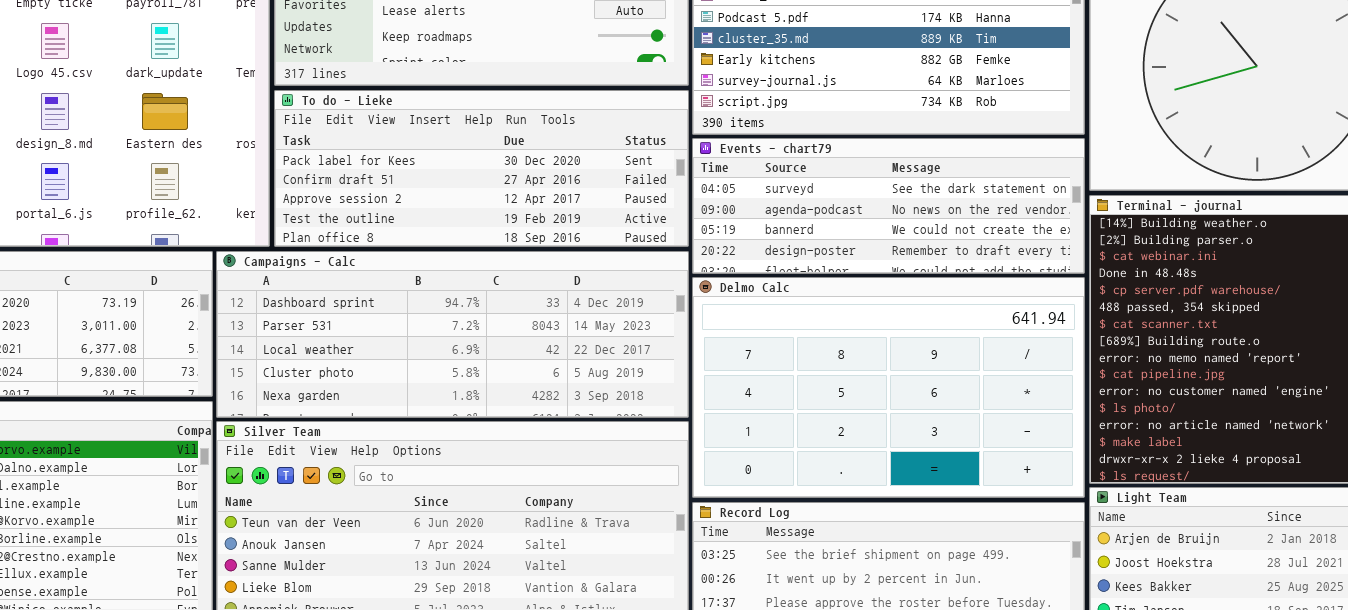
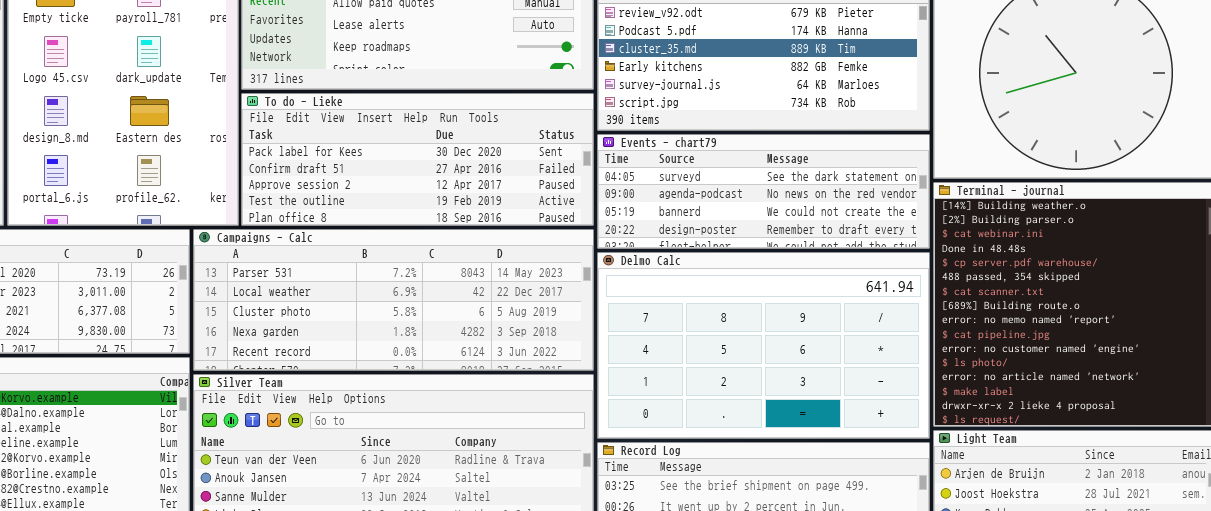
Campaigns - Calc: [216,251,689,418] -> [193,229,594,371], scrolled down 1 row

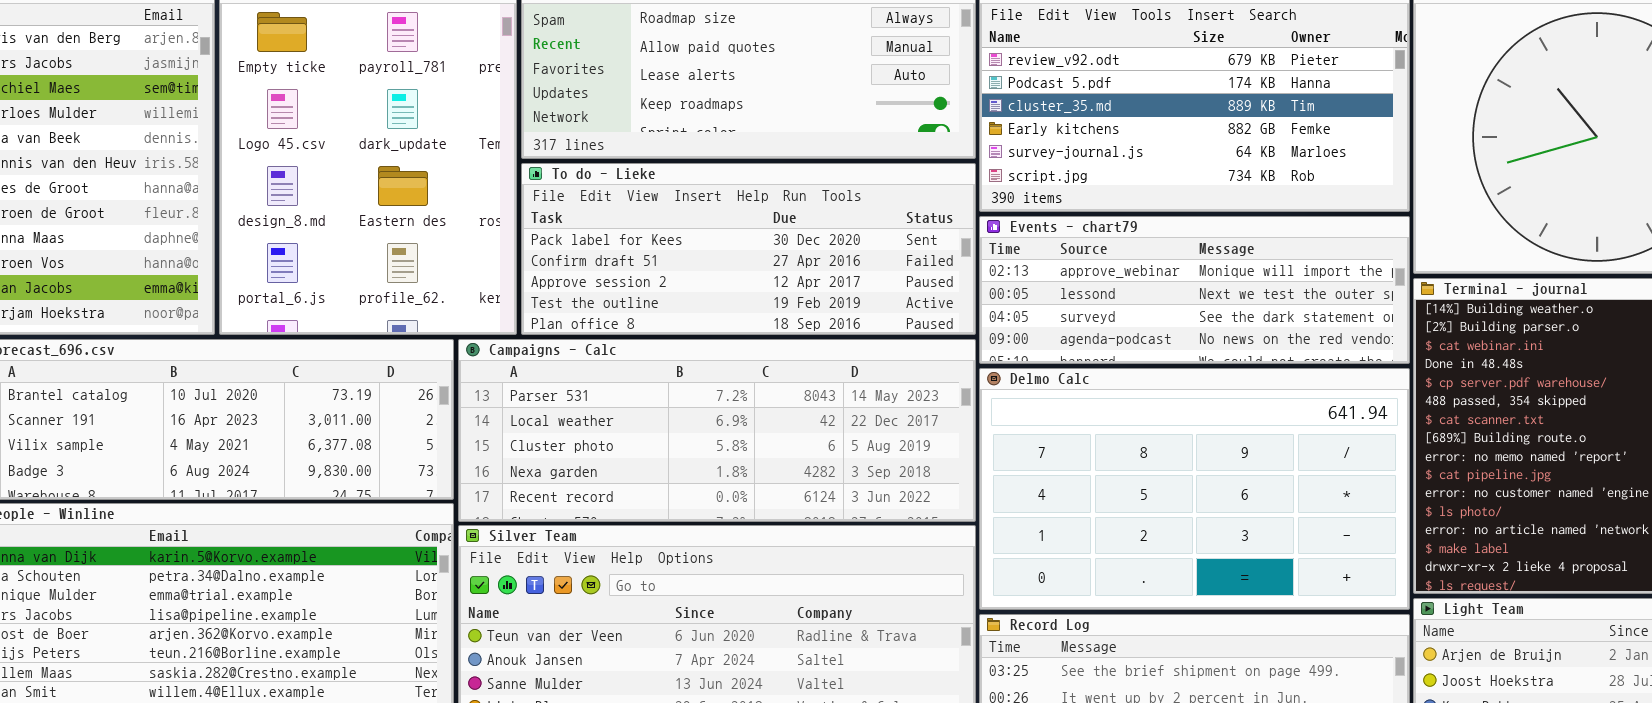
Events - chart79: [597,134,930,249] -> [979,216,1410,364], scrolled up 2 rows

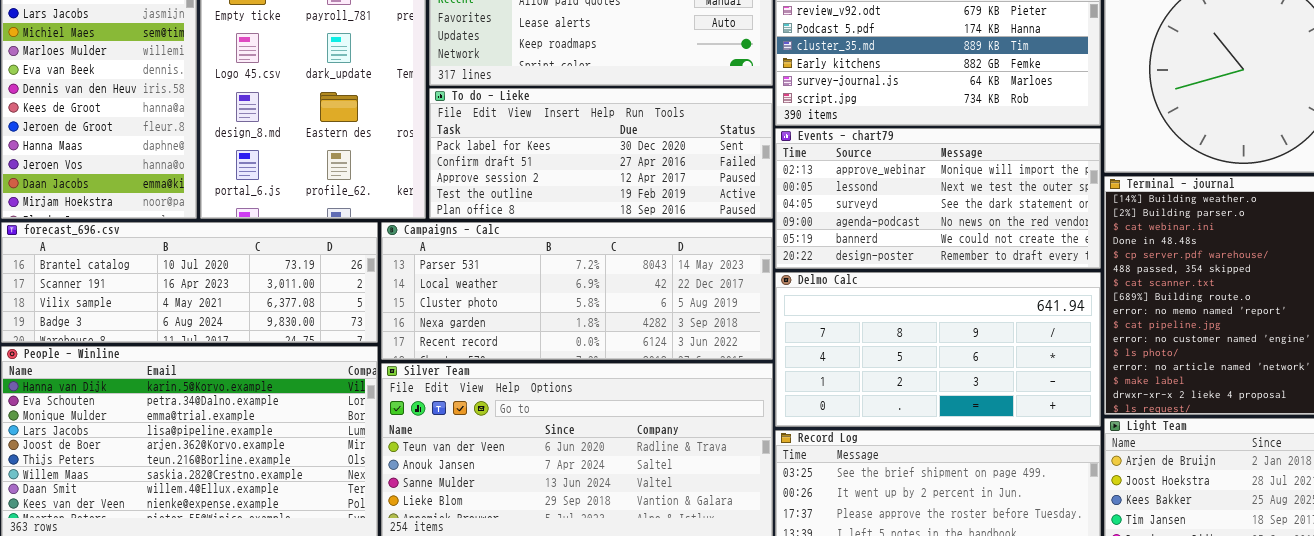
Events - chart79: [979,216,1410,364] -> [775,128,1101,269], resized
Delmo Calc: [979,368,1410,610] -> [775,272,1101,427], resized

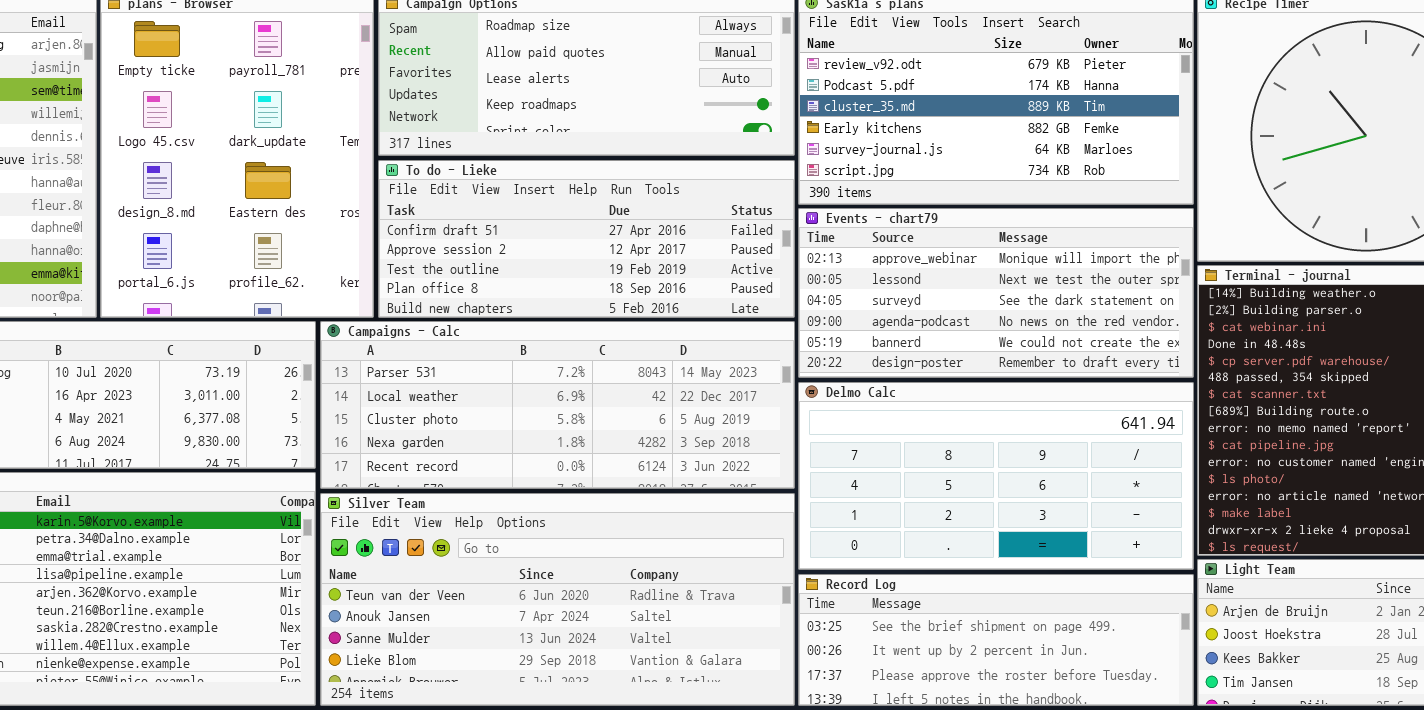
To do - Lieke: [429,88,773,219] -> [378,160,795,318], scrolled down 1 row

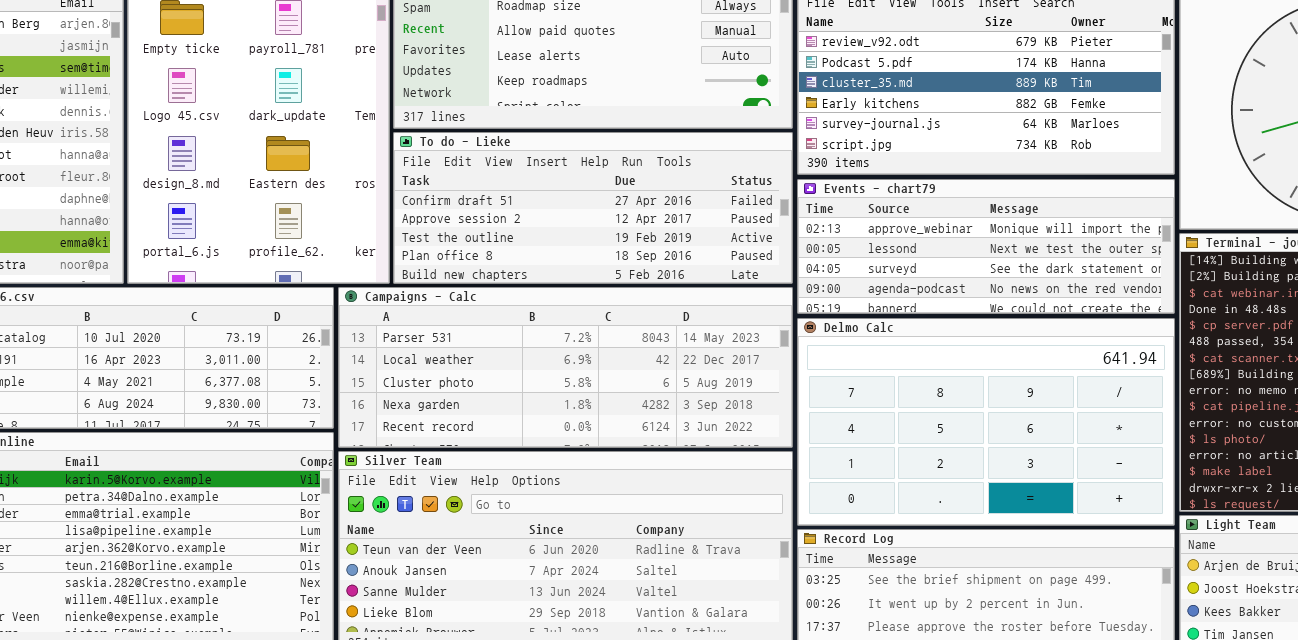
Events - chart79: [798,208,1194,378] -> [797,179,1175,314], resized
Delmo Calc: [798,382,1194,570] -> [797,318,1175,526], resized

